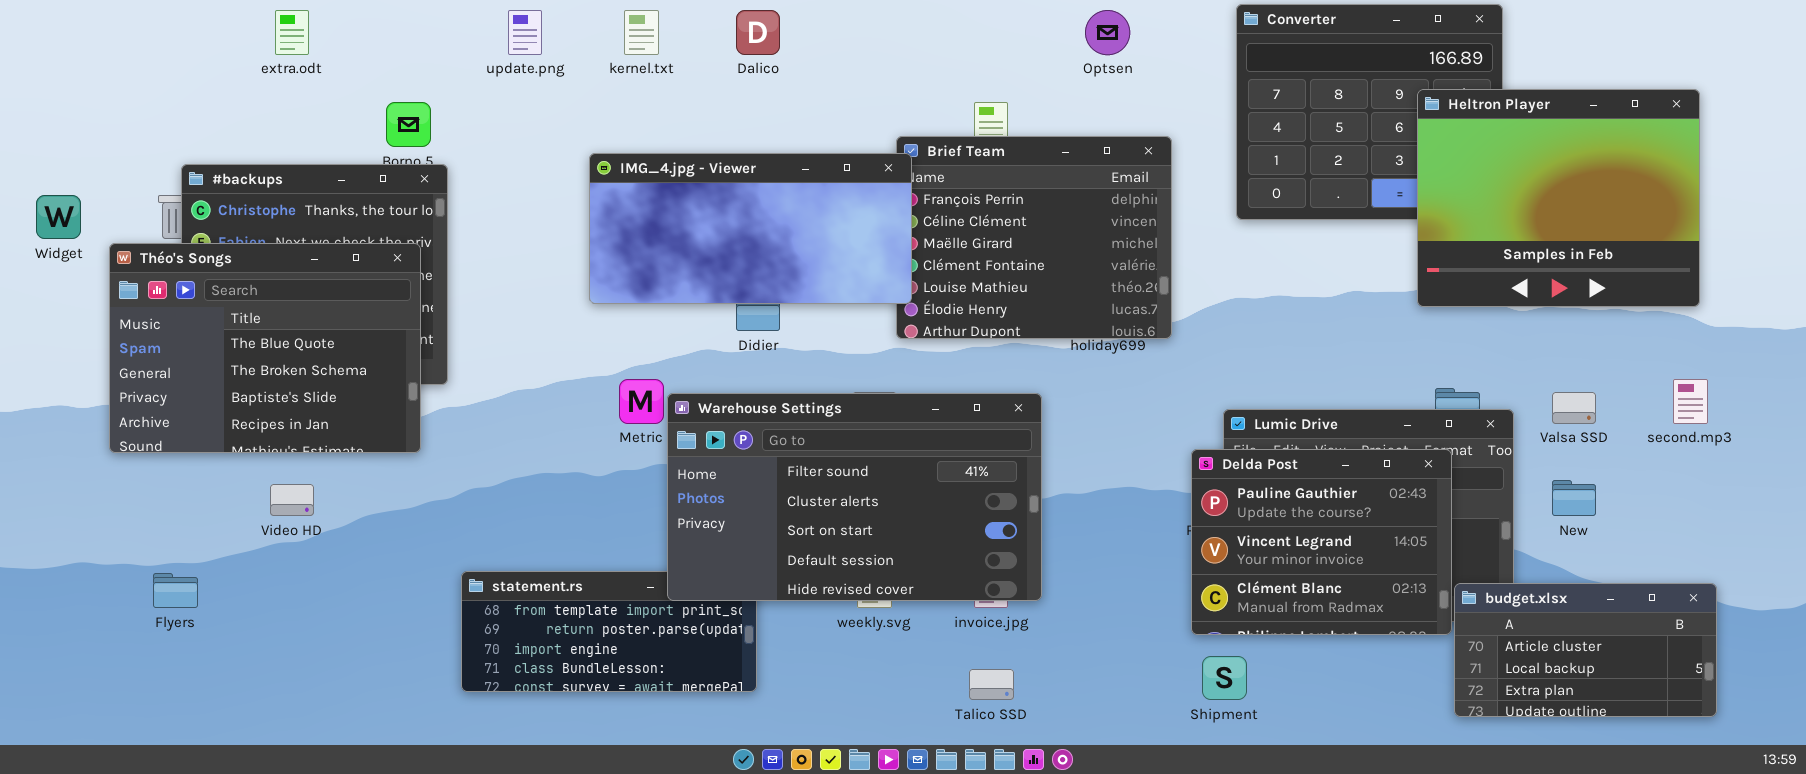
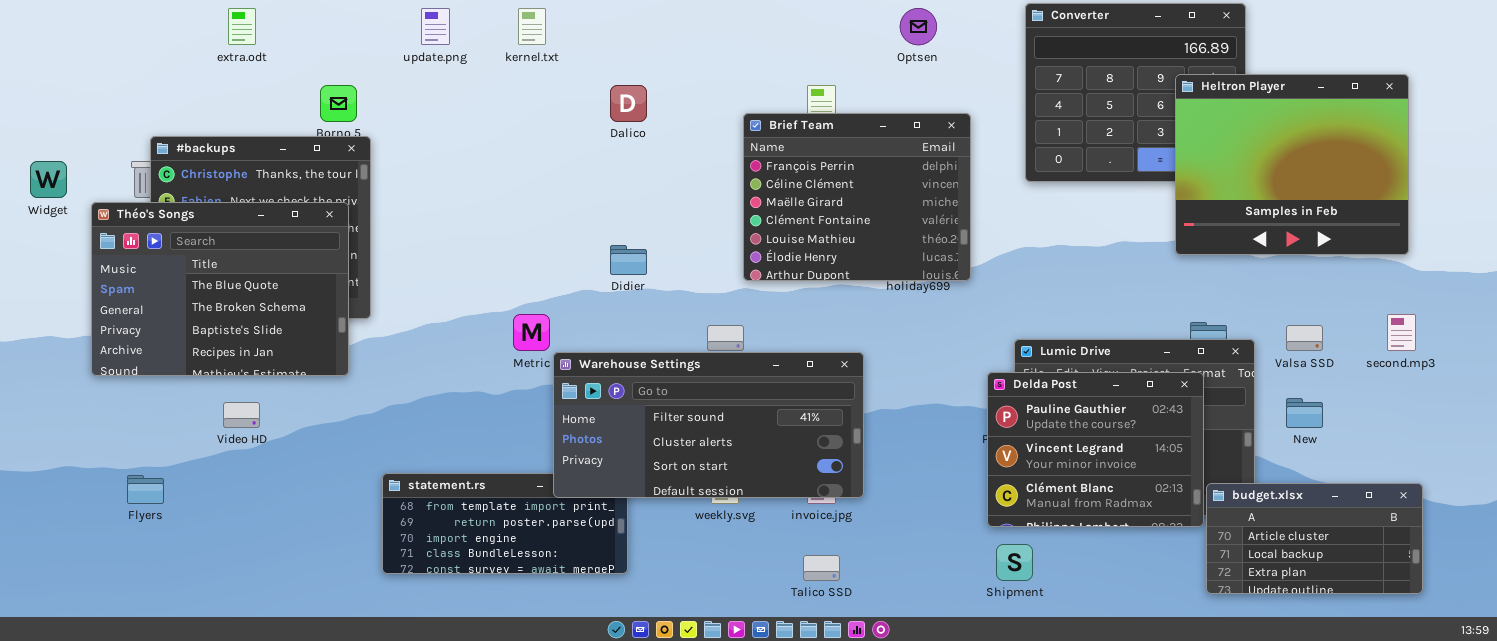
Dalico: [736,10,780,55] -> [610,85,647,122], moved
IMG_4.jpg - Viewer: [589,153,912,304] -> none, closed
Warehouse Settings: [667,393,1042,601] -> [553,352,864,498], resized

